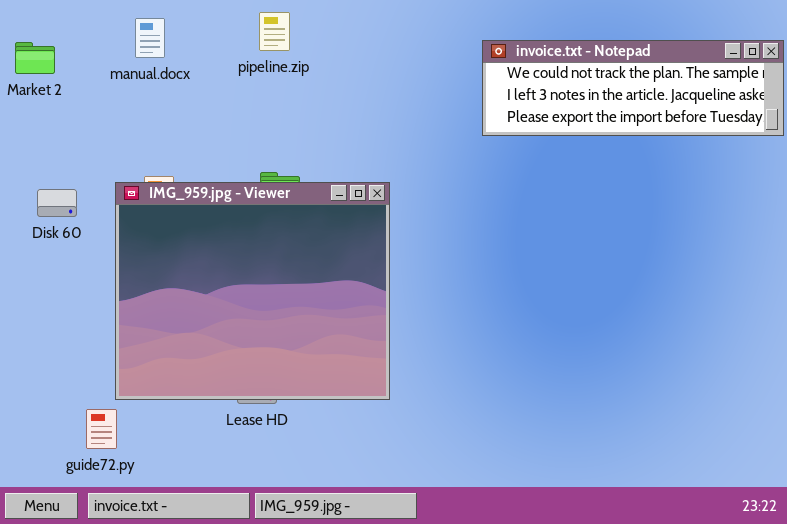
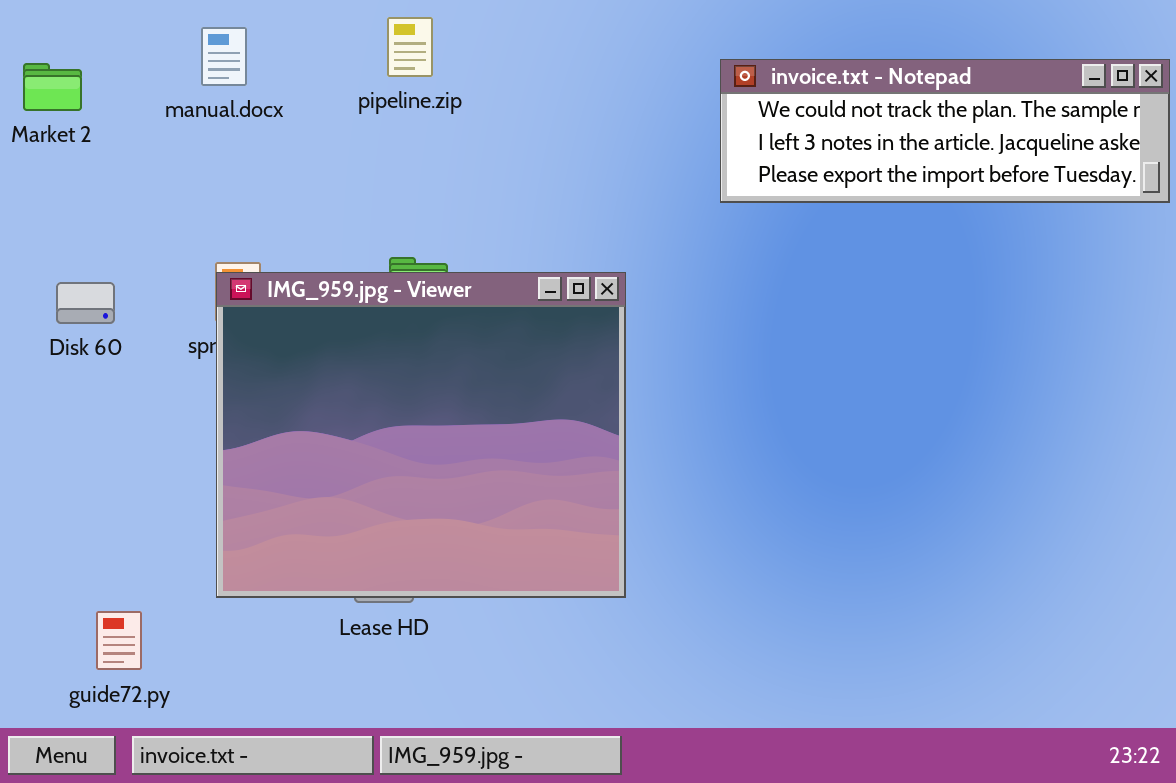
IMG_959.jpg - Viewer: [115,182,390,400] -> [216,272,626,598], moved
guide72.py: [86,409,117,449] -> [96,611,142,670], moved

